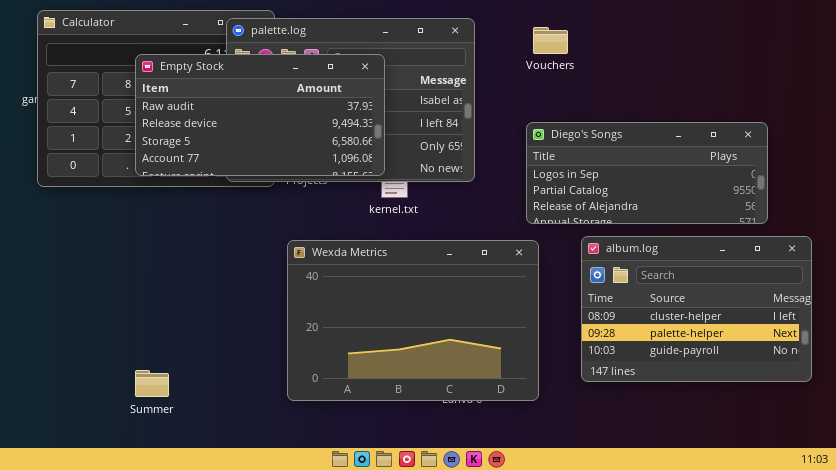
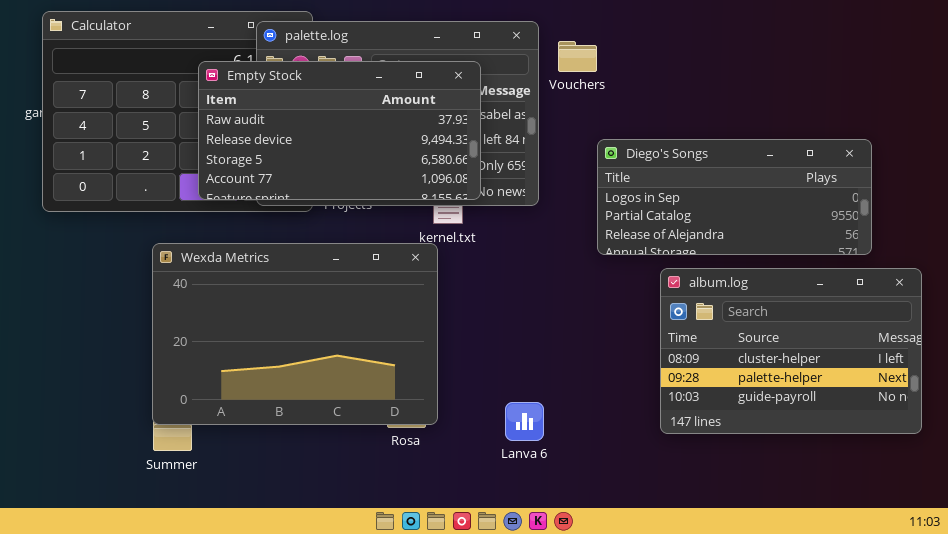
Vouchers: [533,27,568,54] -> [558,41,597,72], moved
Empty Stock: [135,54,385,176] -> [198,61,481,200], moved
Wexda Metrics: [287,240,539,401] -> [152,243,438,425], moved

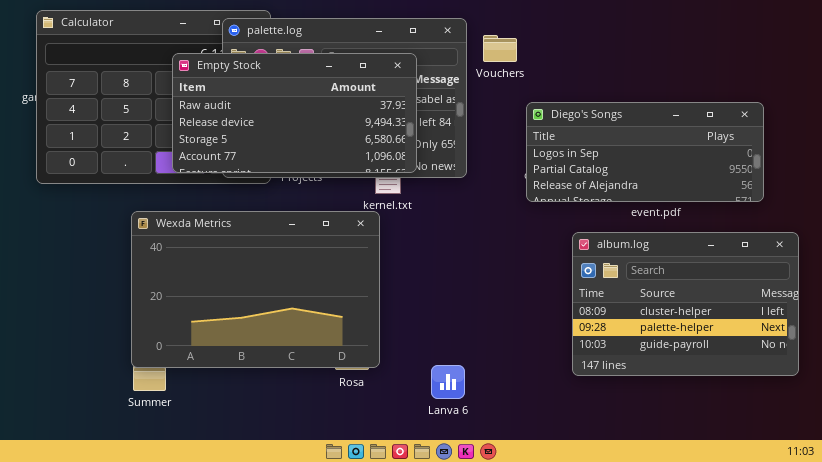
Diego's Songs: [597,139,872,255] -> [526,102,764,202], moved
Lanva 6: [505,402,544,441] -> [431,365,465,399], moved

